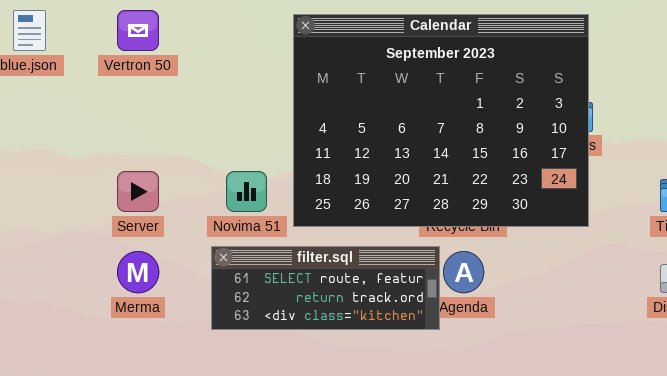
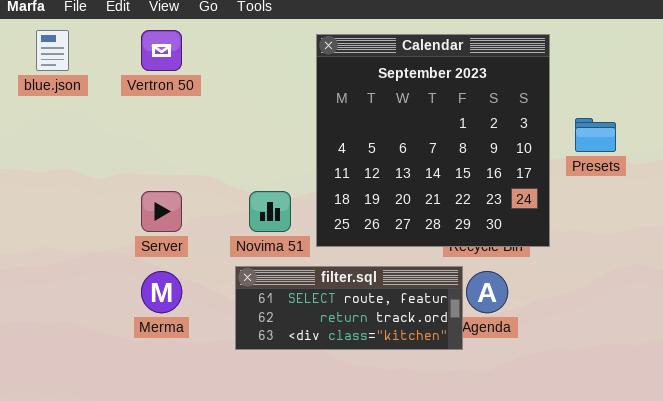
Calendar: [293,14,589,227] -> [316,34,550,247], resized

